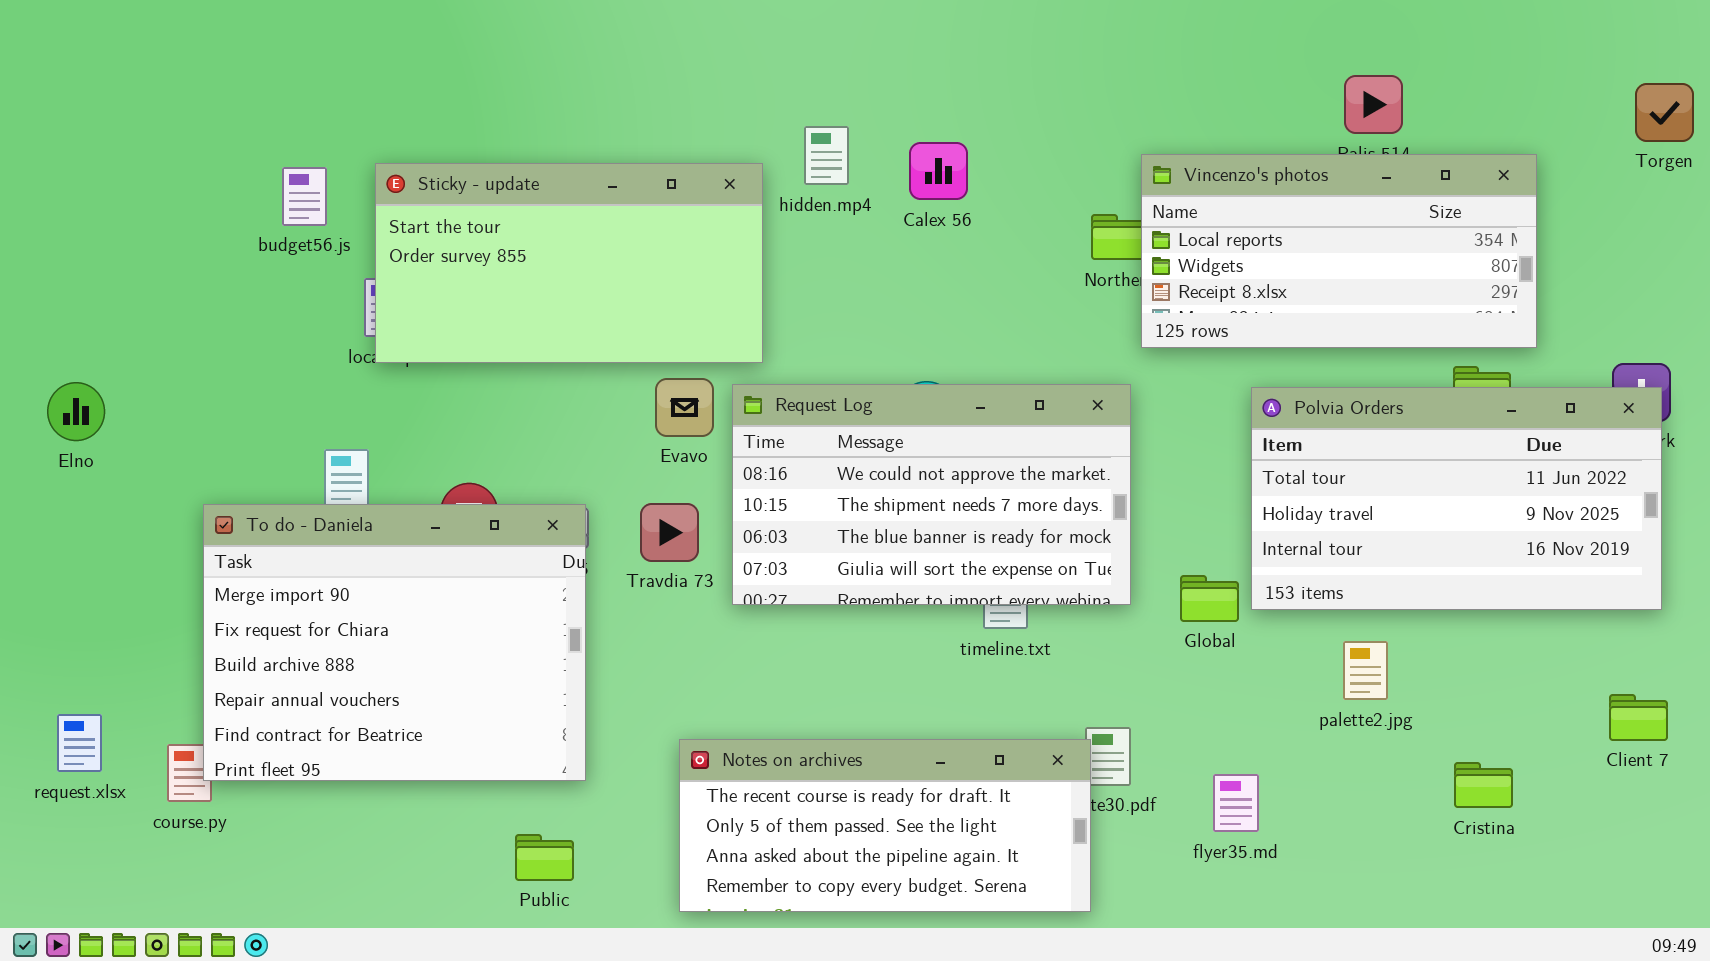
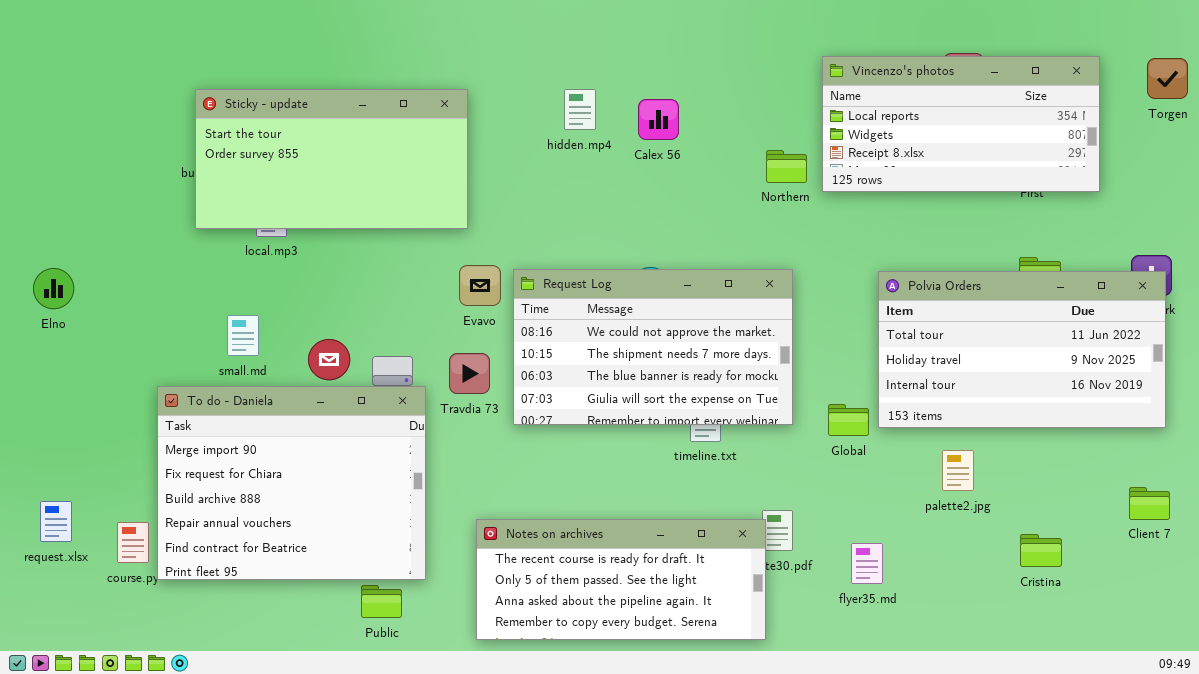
Vincenzo's photos: [1141,154,1537,348] -> [822,56,1100,192], moved
Sticky - update: [375,163,763,363] -> [195,89,468,229], moved
To do - Daniela: [203,504,586,781] -> [157,386,426,580], moved

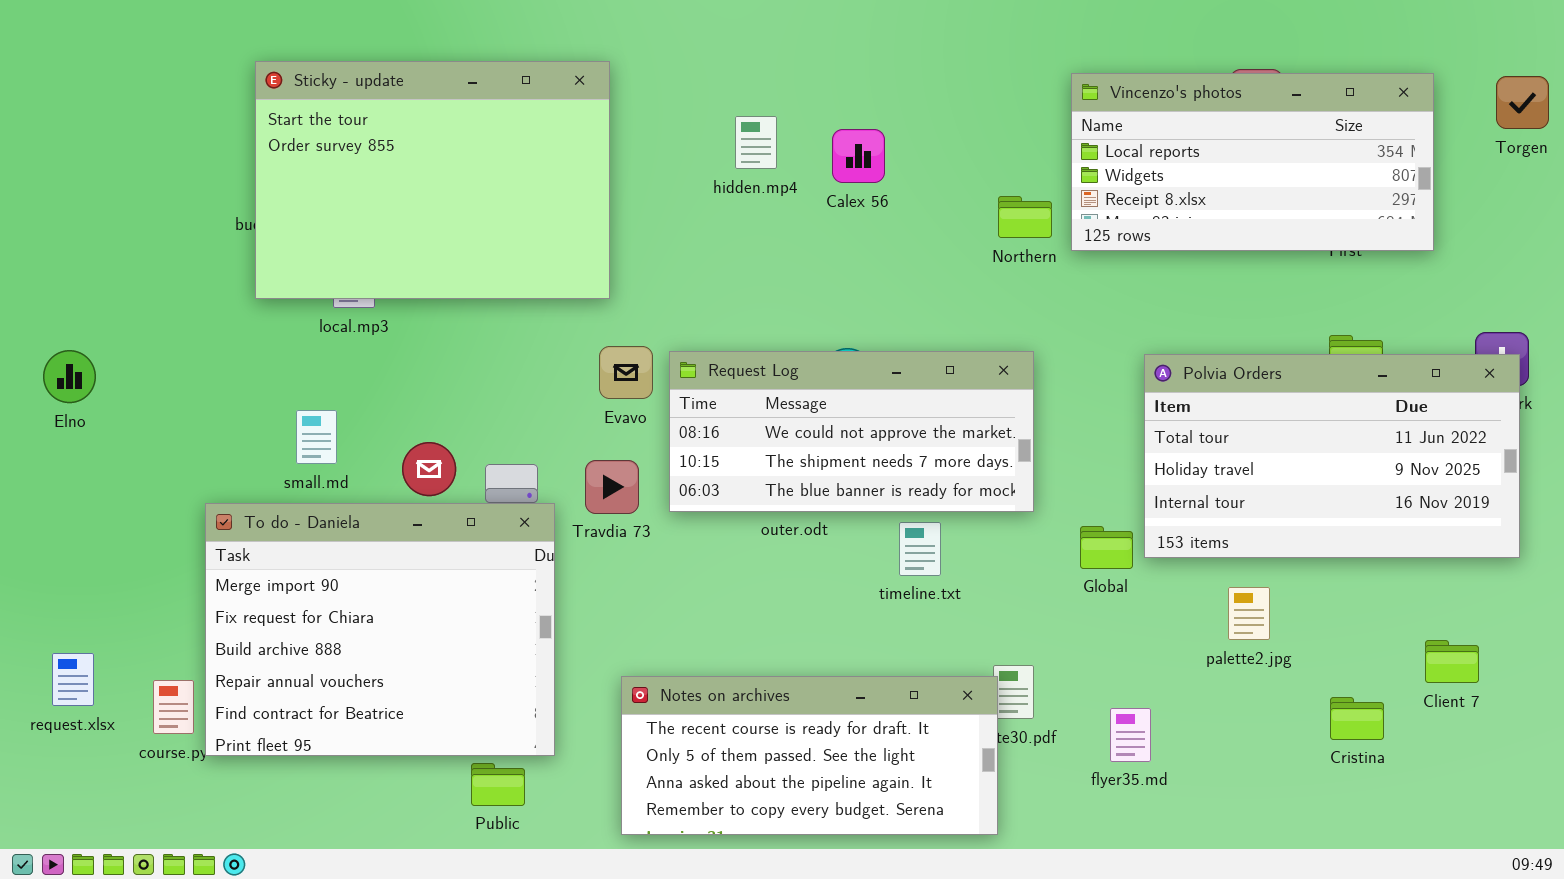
Sticky - update: [195,89,468,229] -> [255,61,610,299], resized
Request Log: [513,269,793,425] -> [669,351,1034,512], resized
Client 7: [1129,487,1170,520] -> [1425,640,1479,683], moved

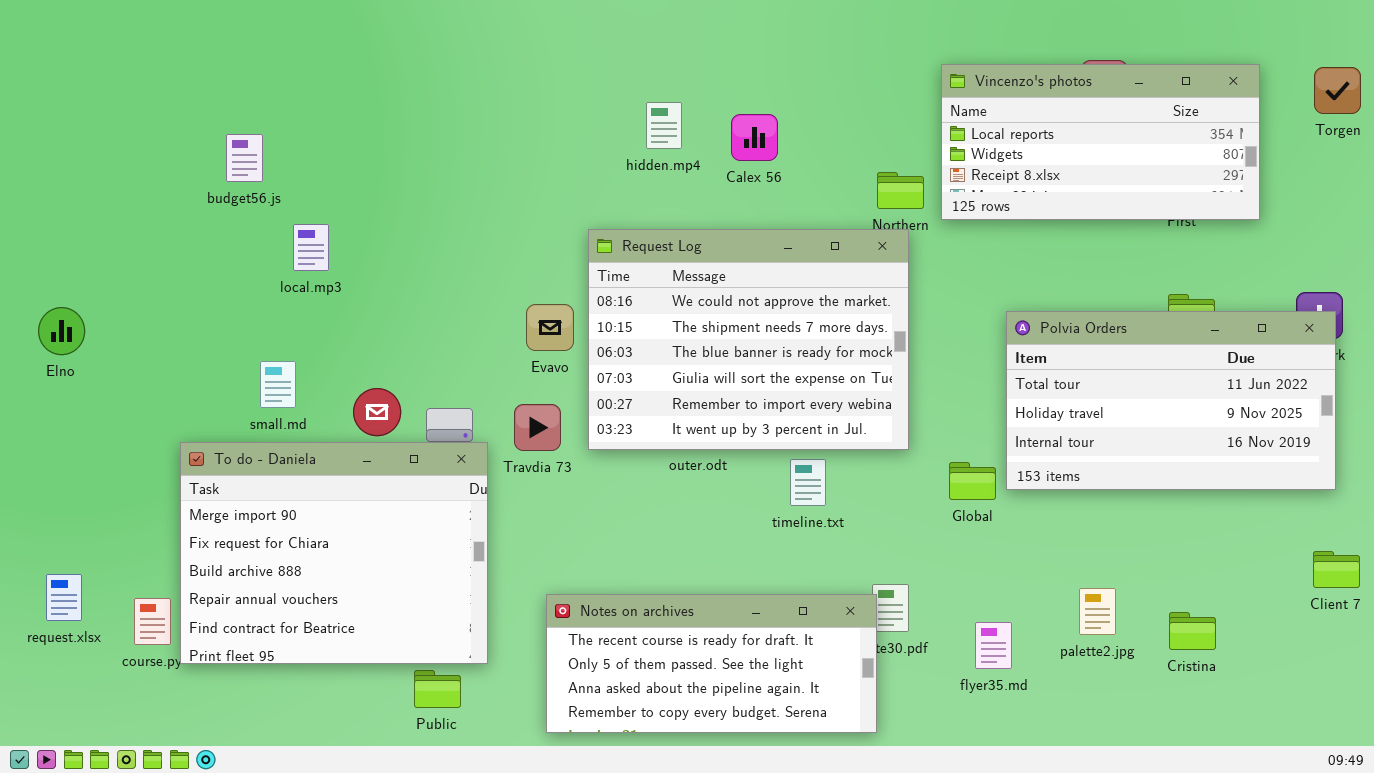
Sticky - update: [255,61,610,299] -> none, closed
Request Log: [669,351,1034,512] -> [588,229,909,450], resized
palette2.jpg: [1228,587,1270,640] -> [1079,588,1116,635], moved
Client 7: [1425,640,1479,683] -> [1313,551,1360,588], moved

